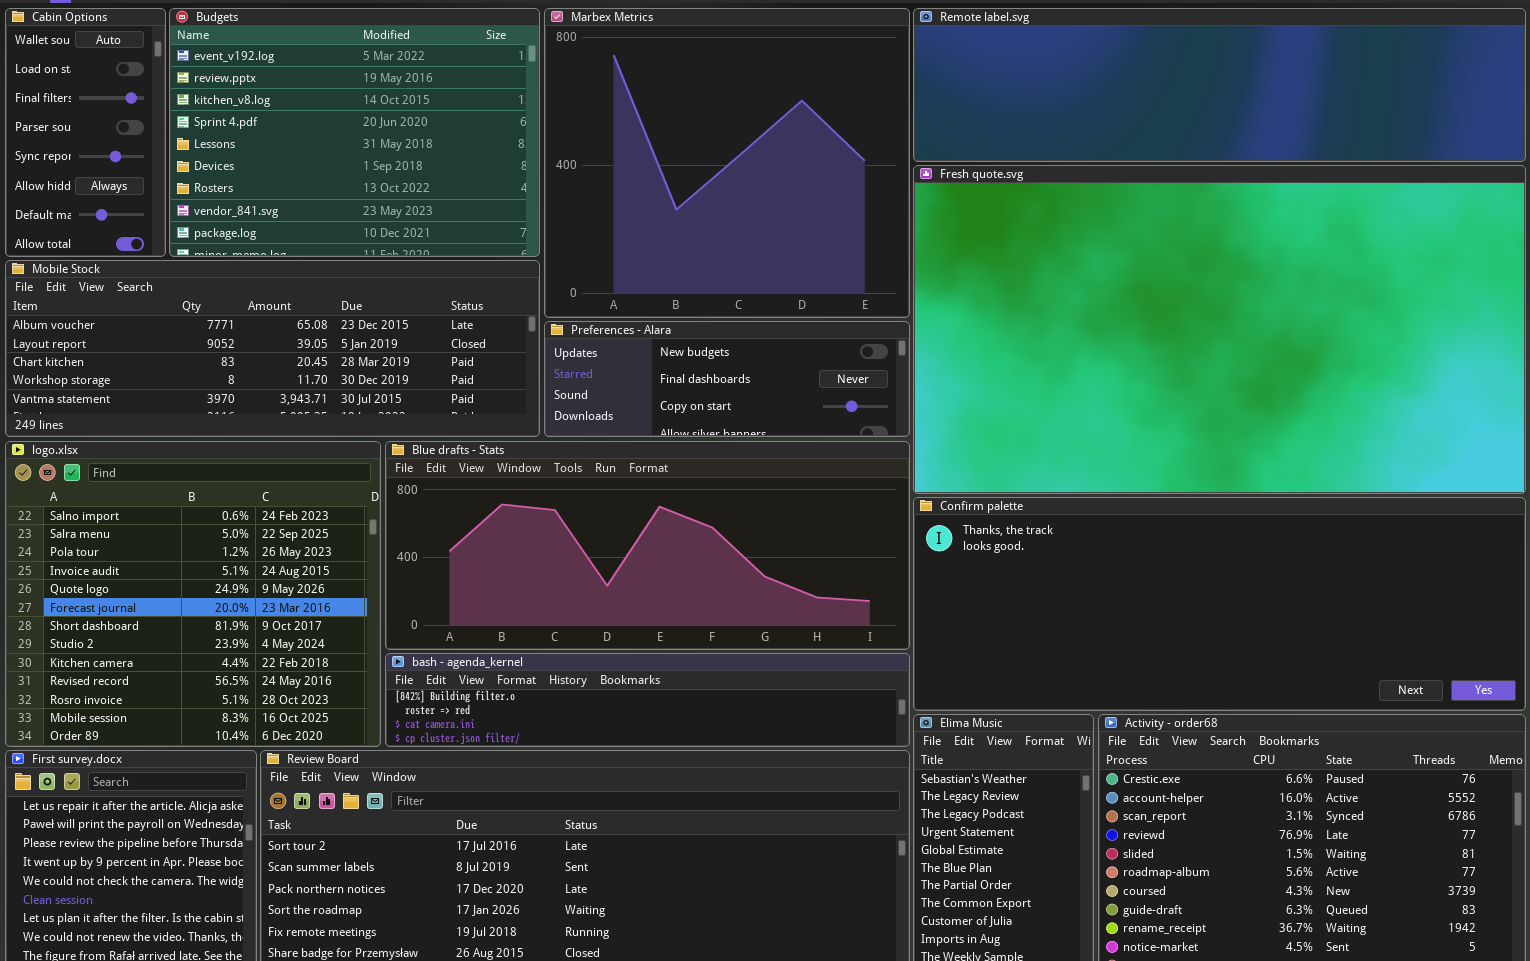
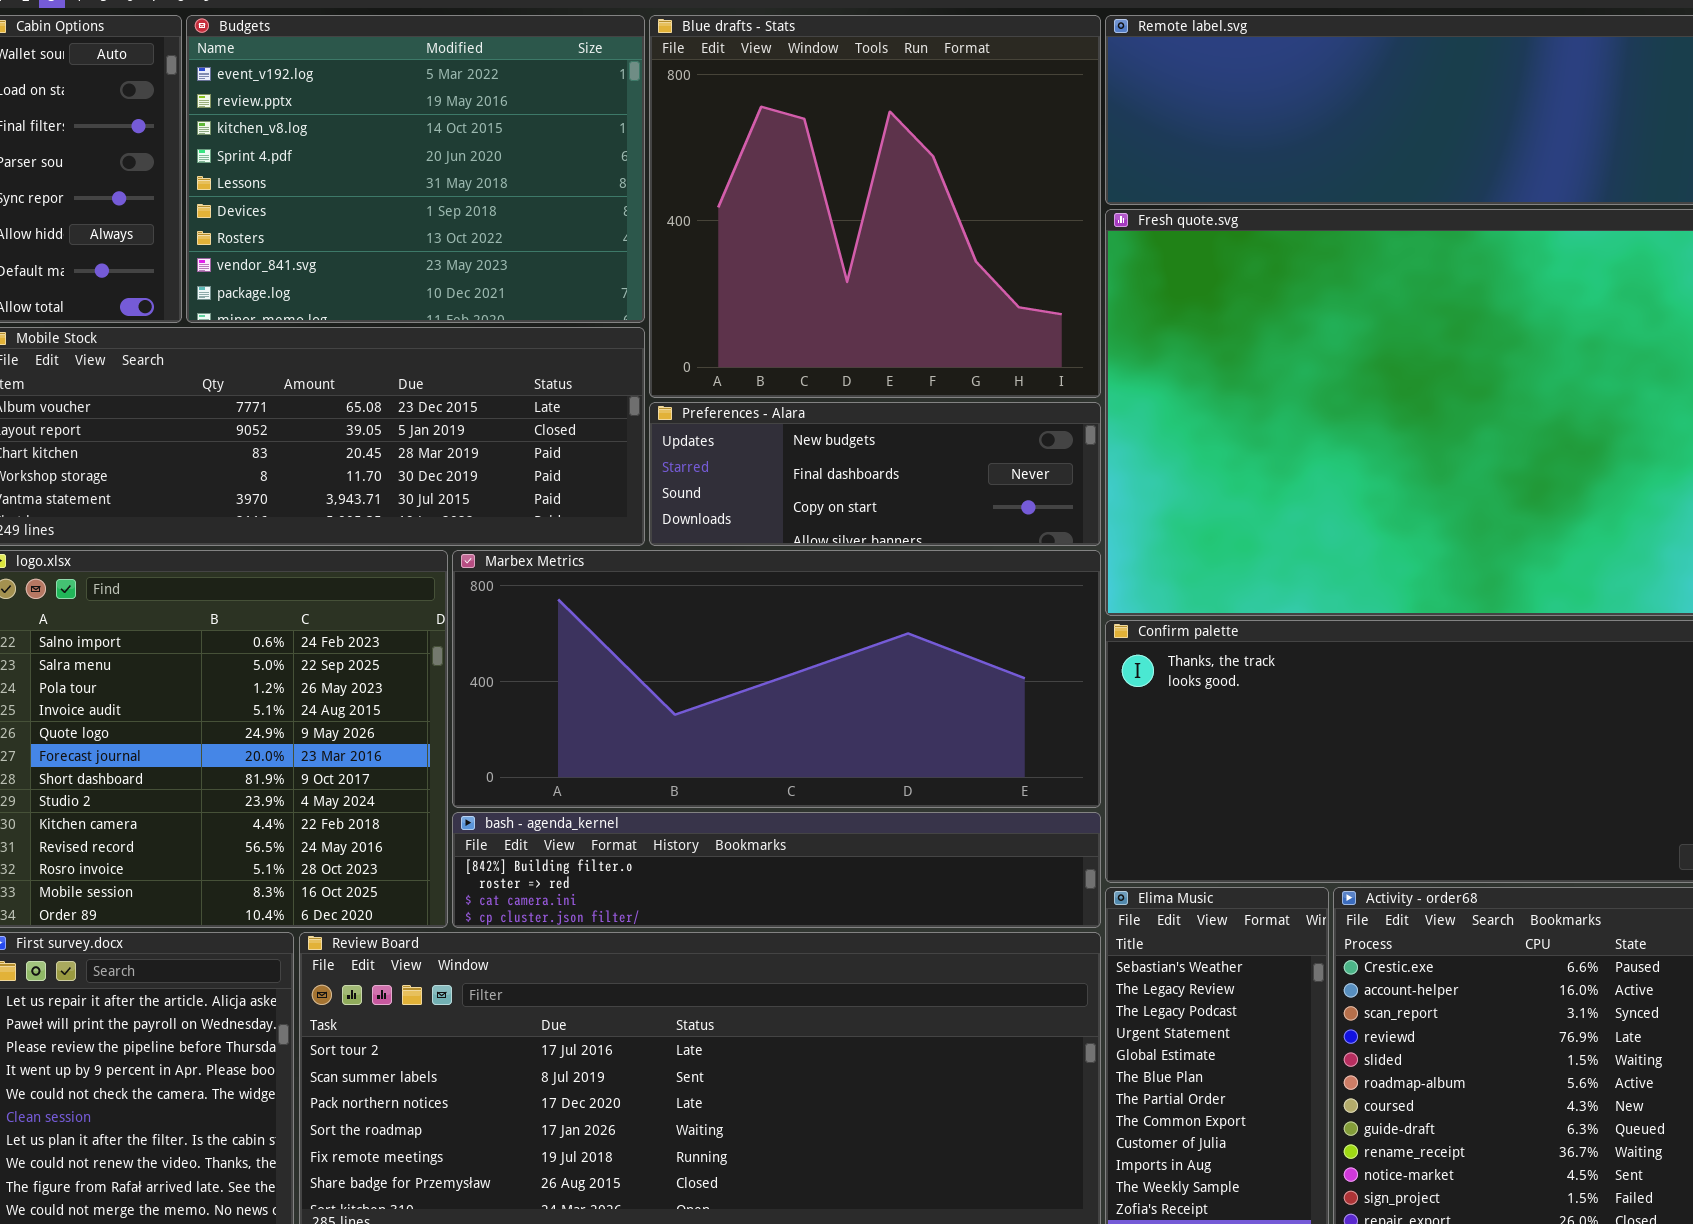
Marbex Metrics: [544,8,910,318] -> [452,550,1101,808], moved, resized
Blue drafts - Stats: [385,441,910,650] -> [649,15,1101,398], moved, resized

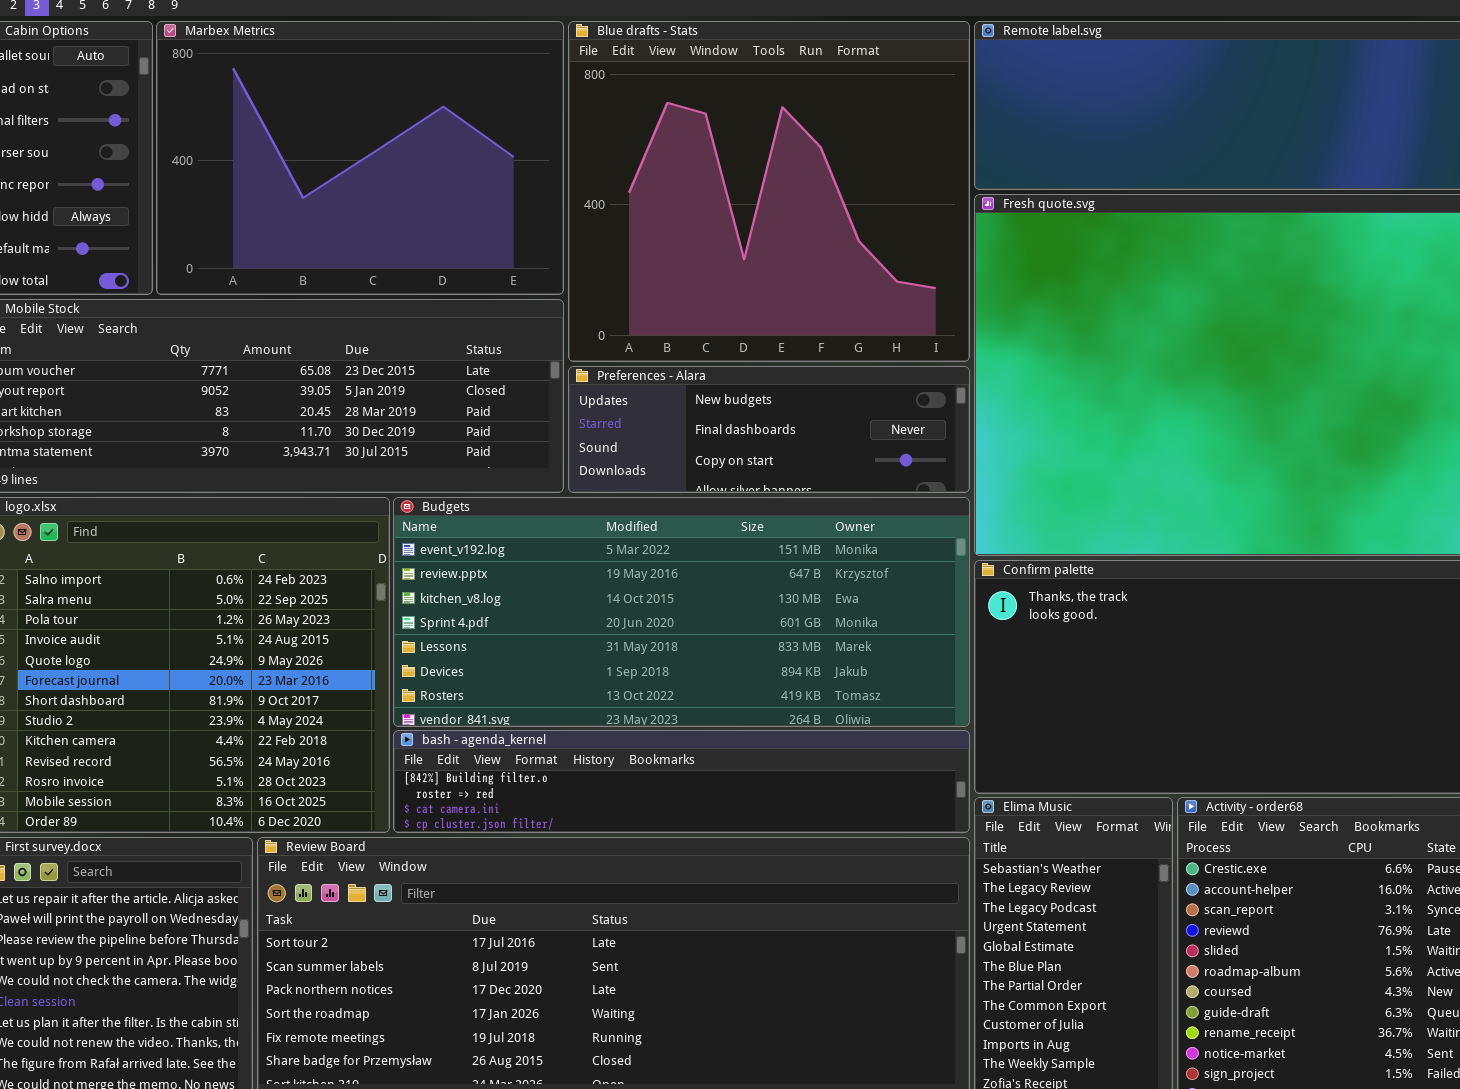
Budgets: [186,15,645,323] -> [393,497,970,727], moved, resized
Marbex Metrics: [452,550,1101,808] -> [156,21,564,295], moved, resized

